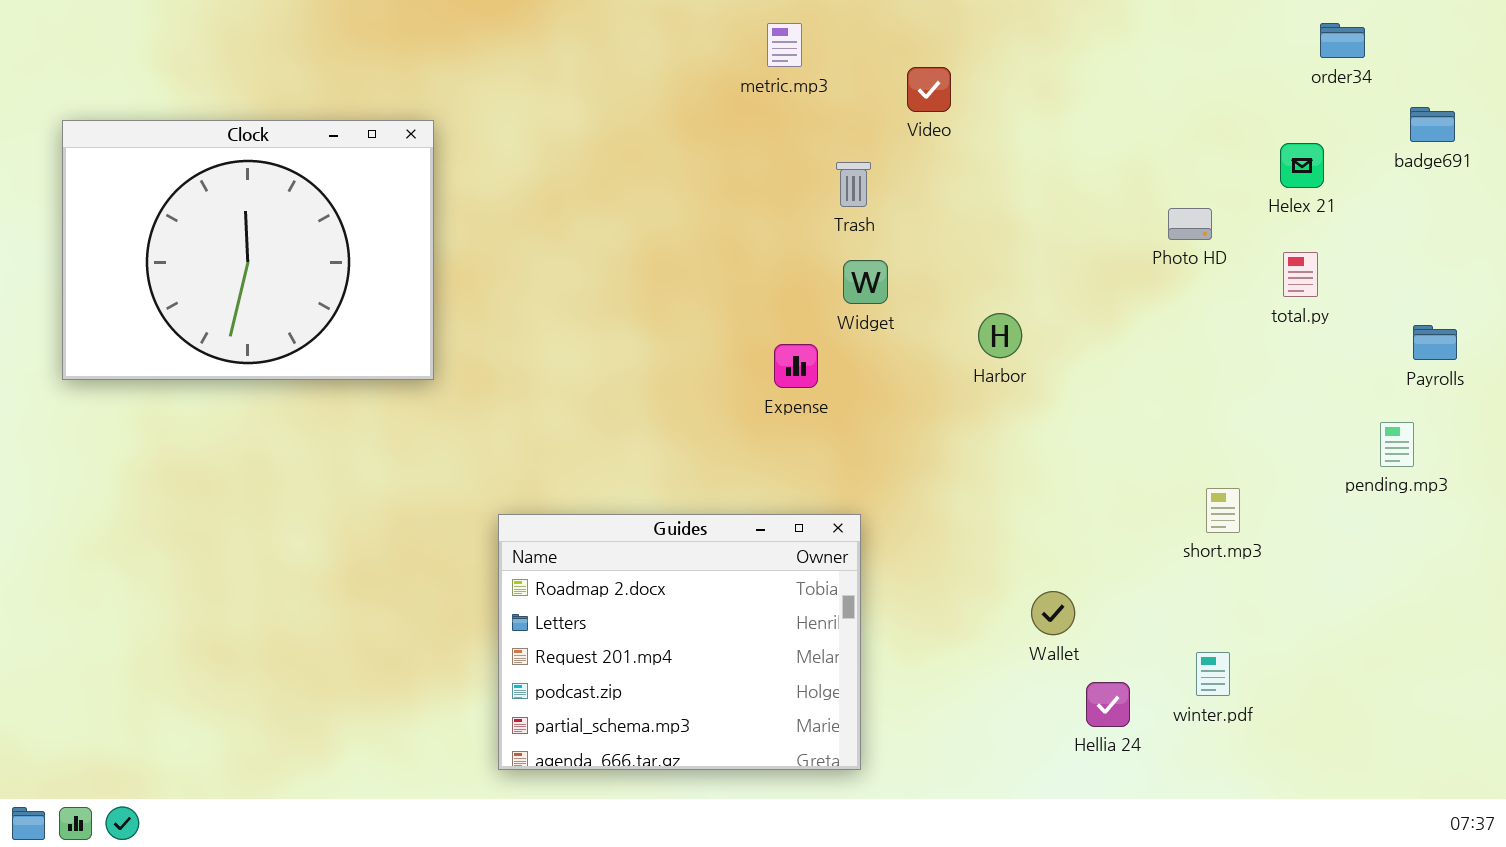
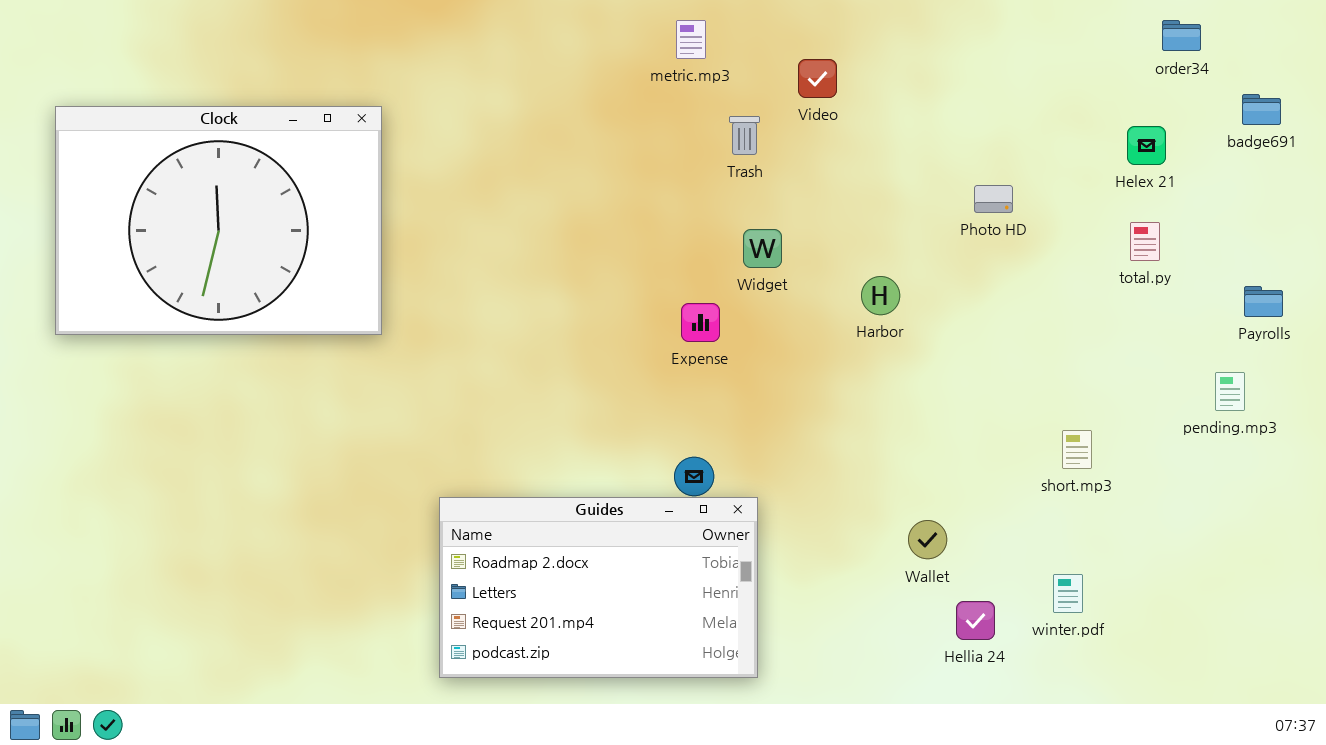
Trash: [836,162,871,207] -> [729,116,760,155], moved
Photo HD: [1168,208,1212,240] -> [974,185,1013,213], moved
Guides: [498,514,861,770] -> [439,497,758,678], resized

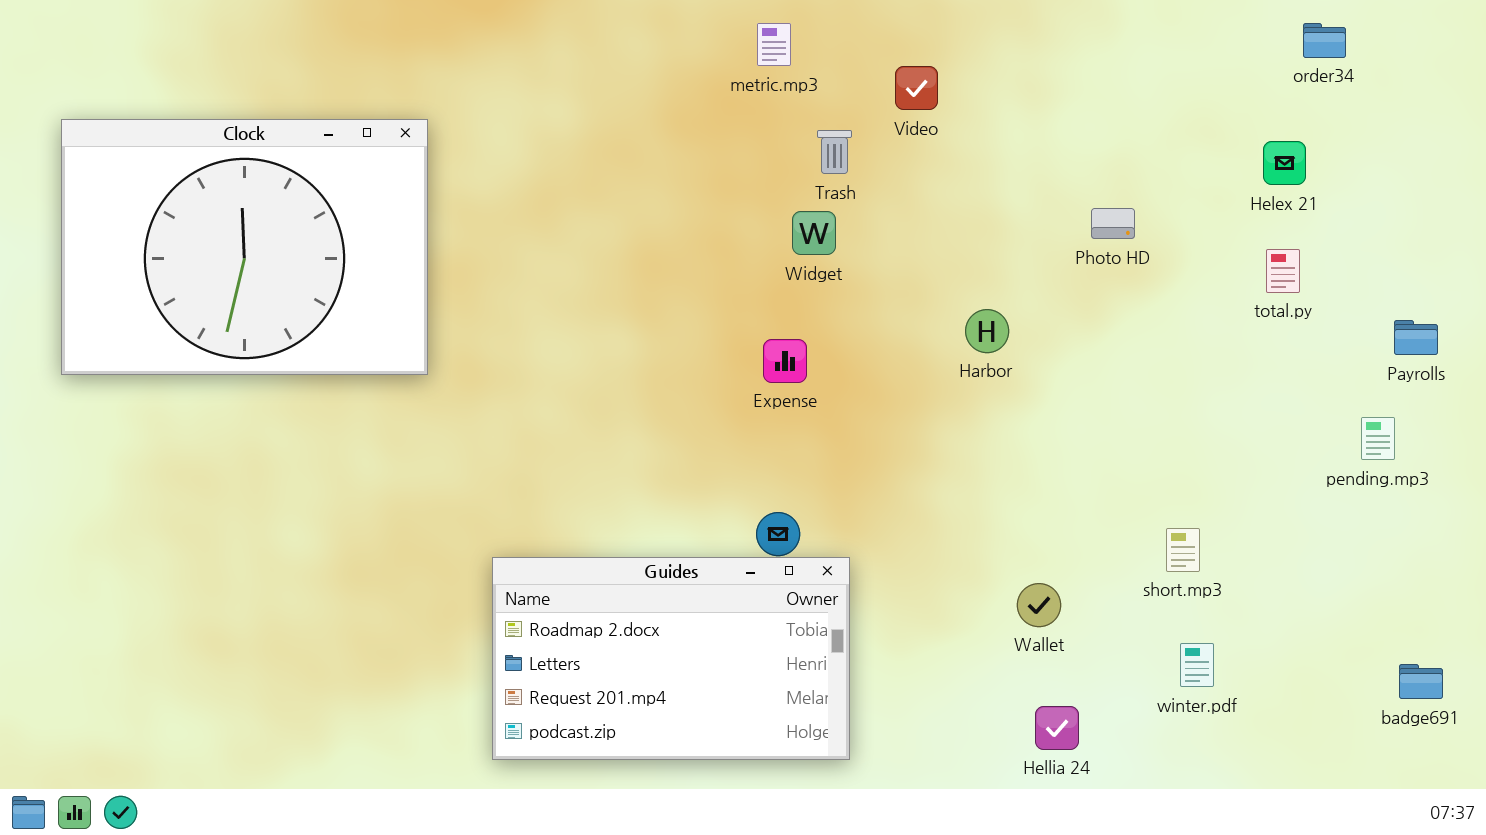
badge691: [1242,94,1281,125] -> [1399,664,1443,699], moved
Widget: [743,229,782,268] -> [792,211,836,255], moved
short.mp3: [1062,430,1092,469] -> [1166,528,1200,572], moved
Hellia 24: [956,601,995,640] -> [1035,706,1079,750], moved

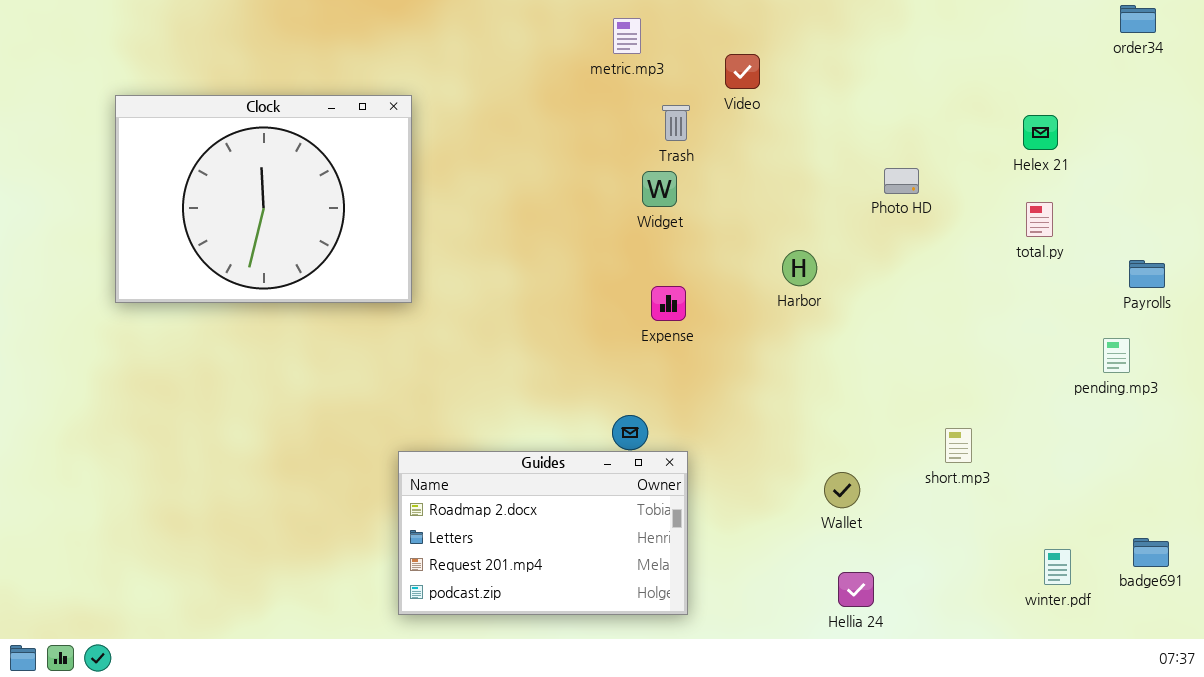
order34: [1303,23,1346,58] -> [1120,5,1156,33], moved
Clock: [61,119,428,375] -> [115,95,412,303], moved
Expense: [763,339,807,383] -> [651,286,686,321], moved
winter.pdf: [1180,643,1214,687] -> [1044,549,1071,585], moved

